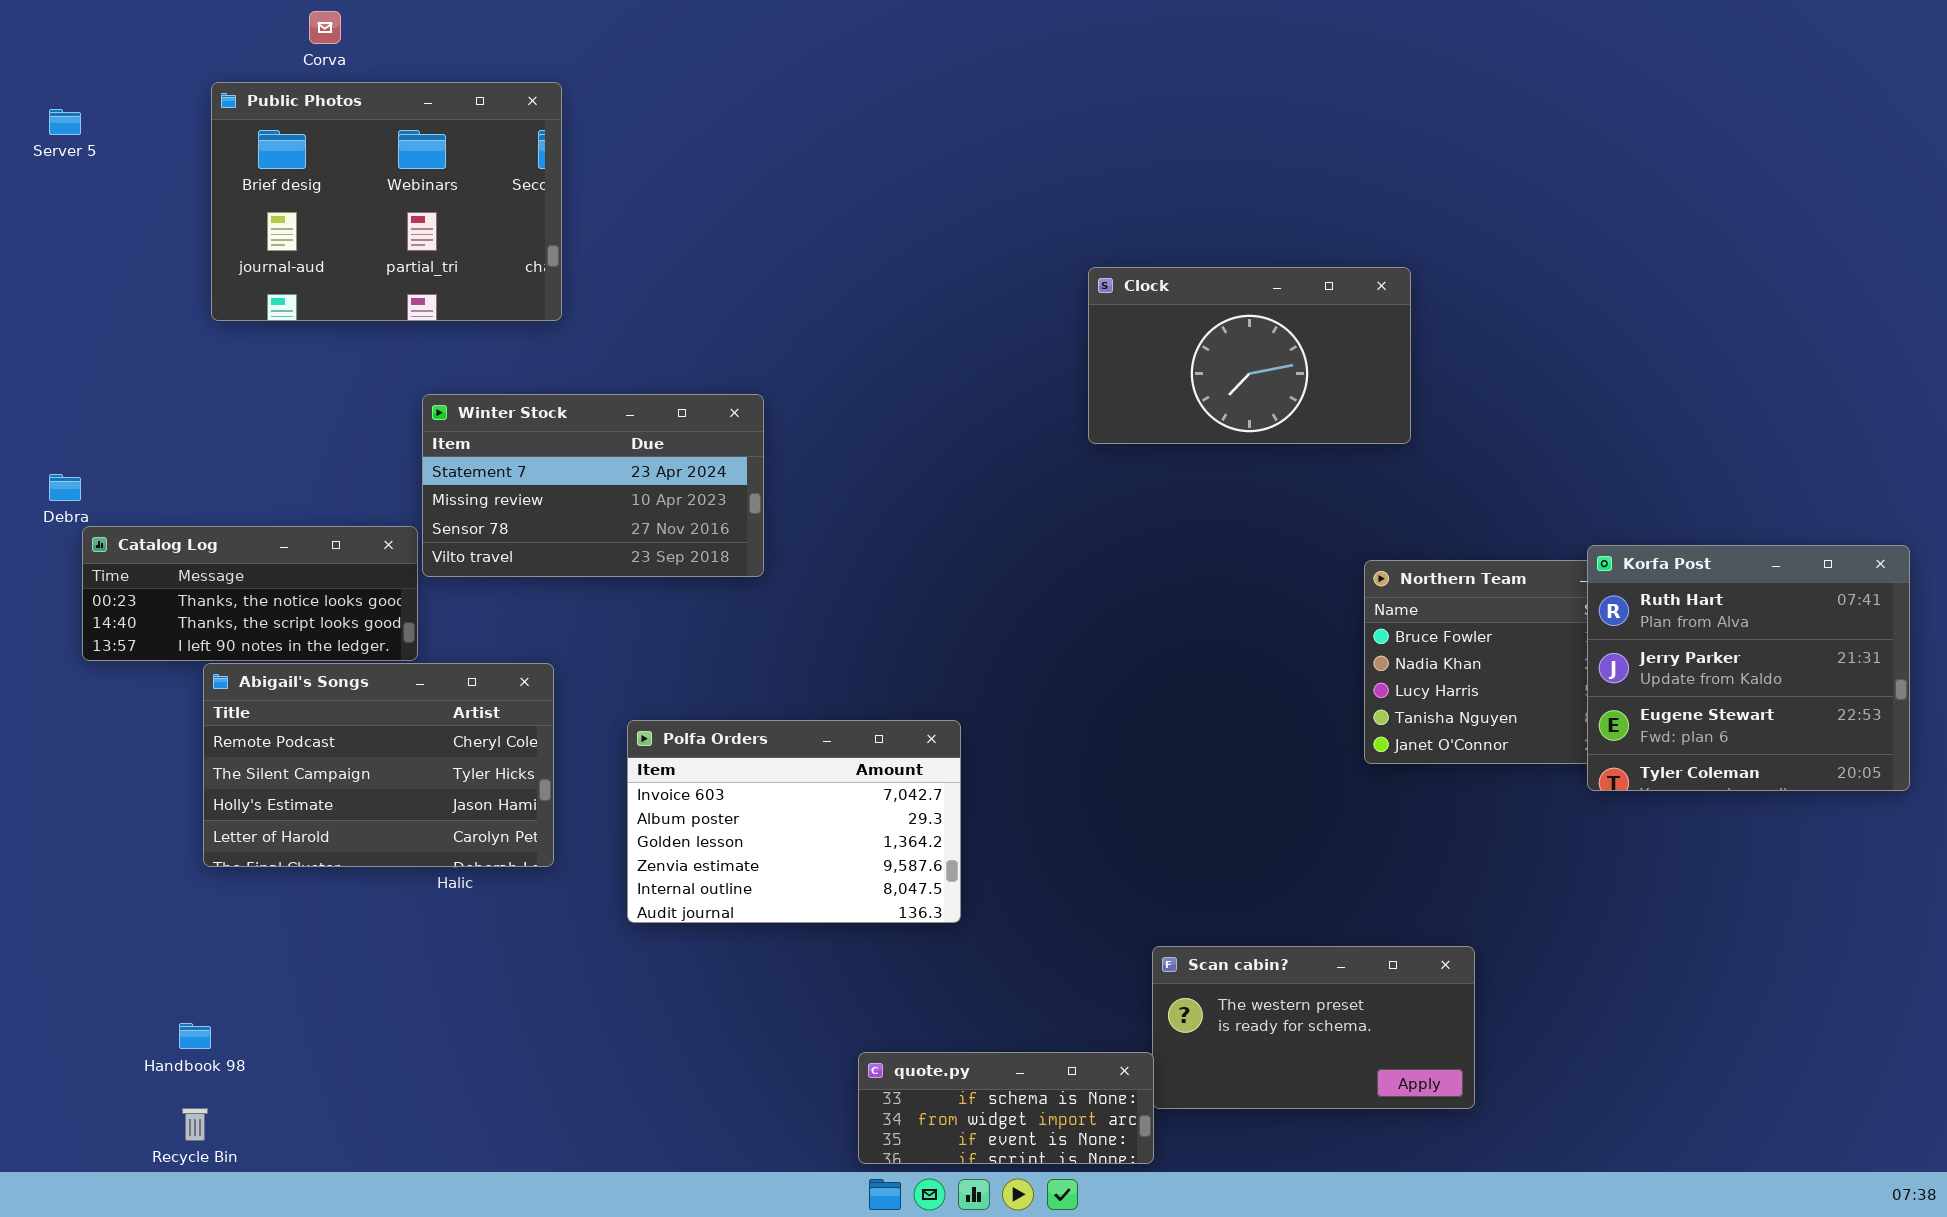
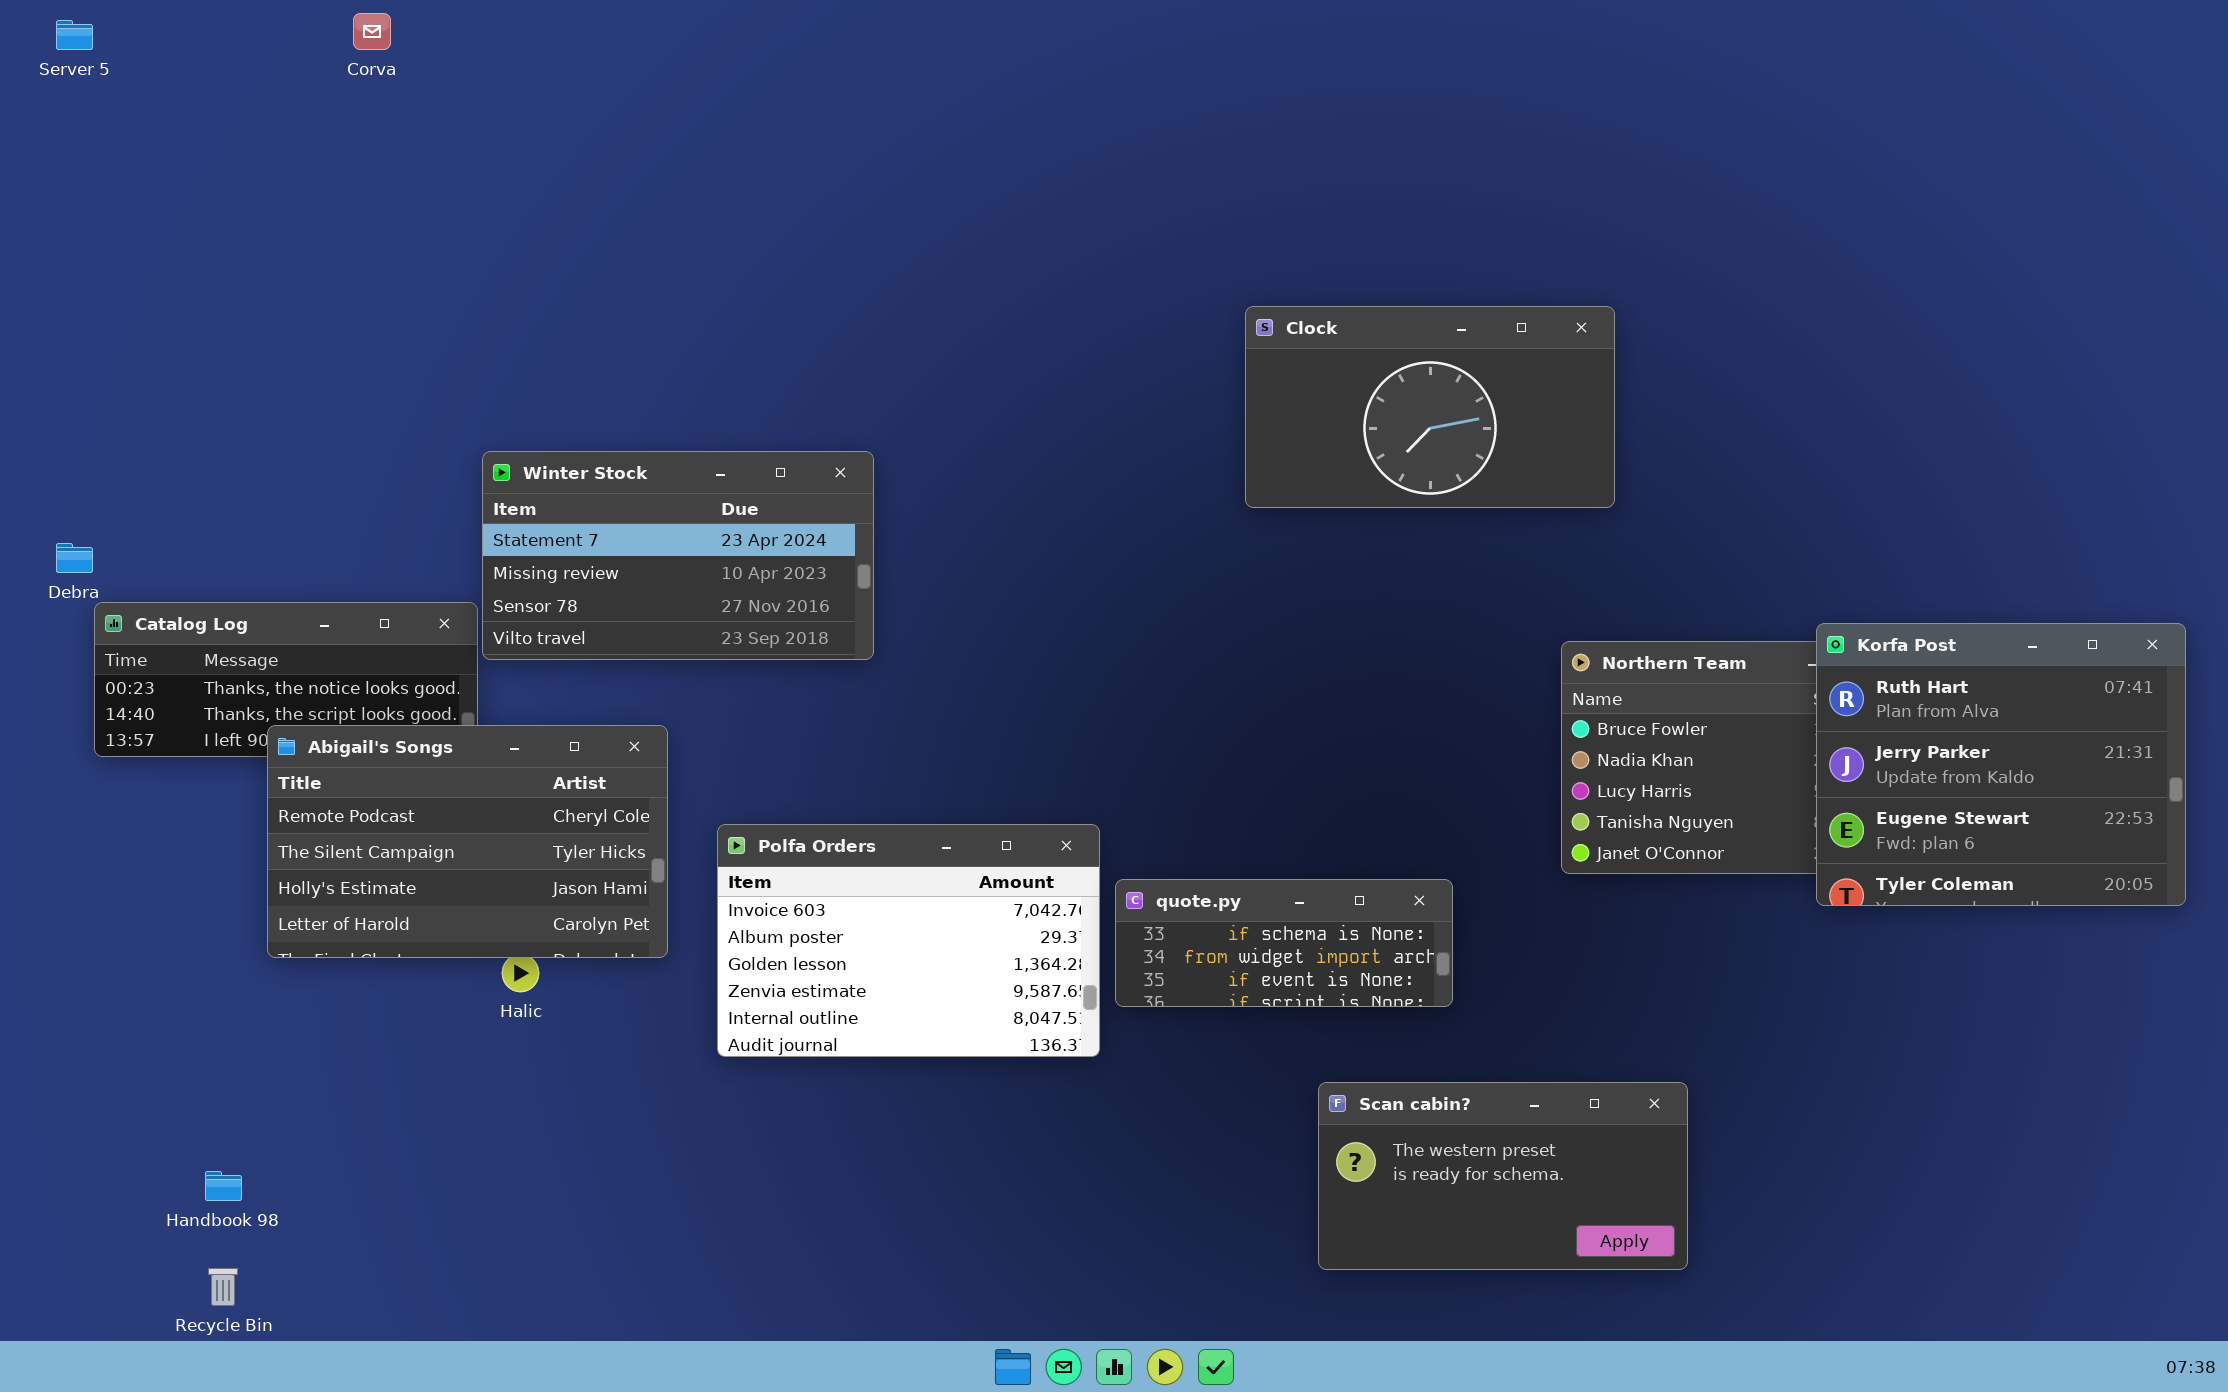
Public Photos: [211,82,562,321] -> none, closed
Server 5: [49,109,81,135] -> [56,20,93,50], moved
Abigail's Songs: [203,663,554,867] -> [267,725,668,958], moved
quote.py: [858,1052,1154,1164] -> [1115,879,1453,1007], moved

